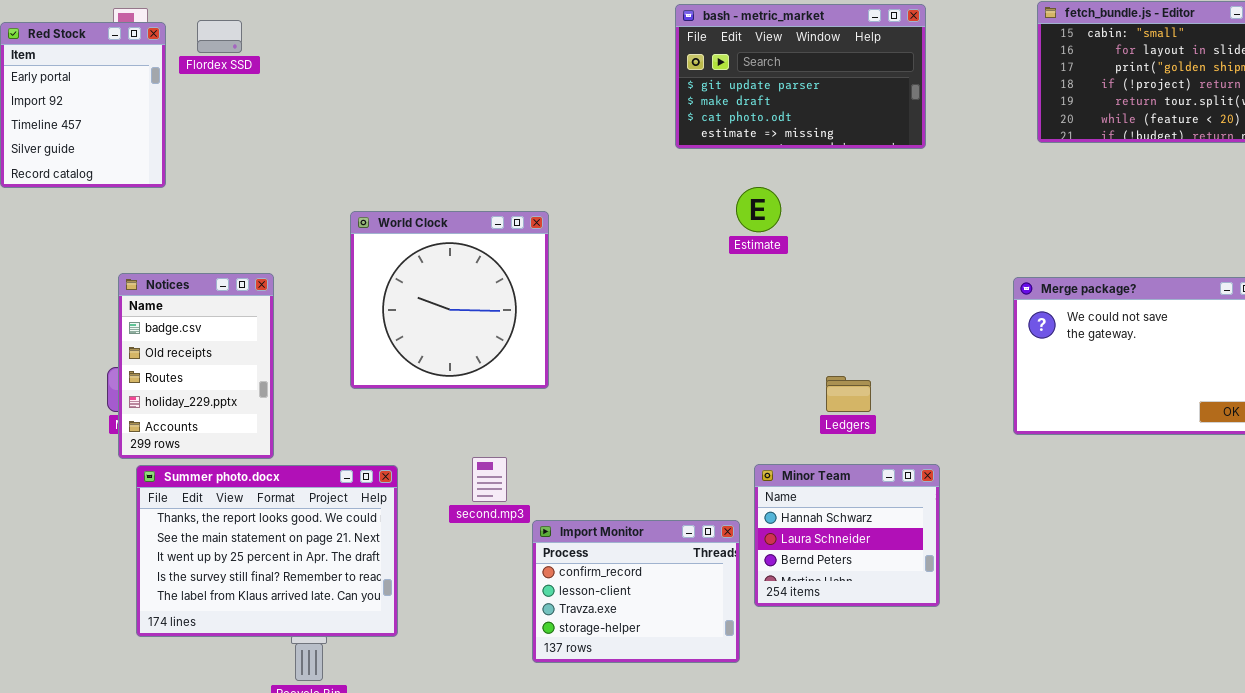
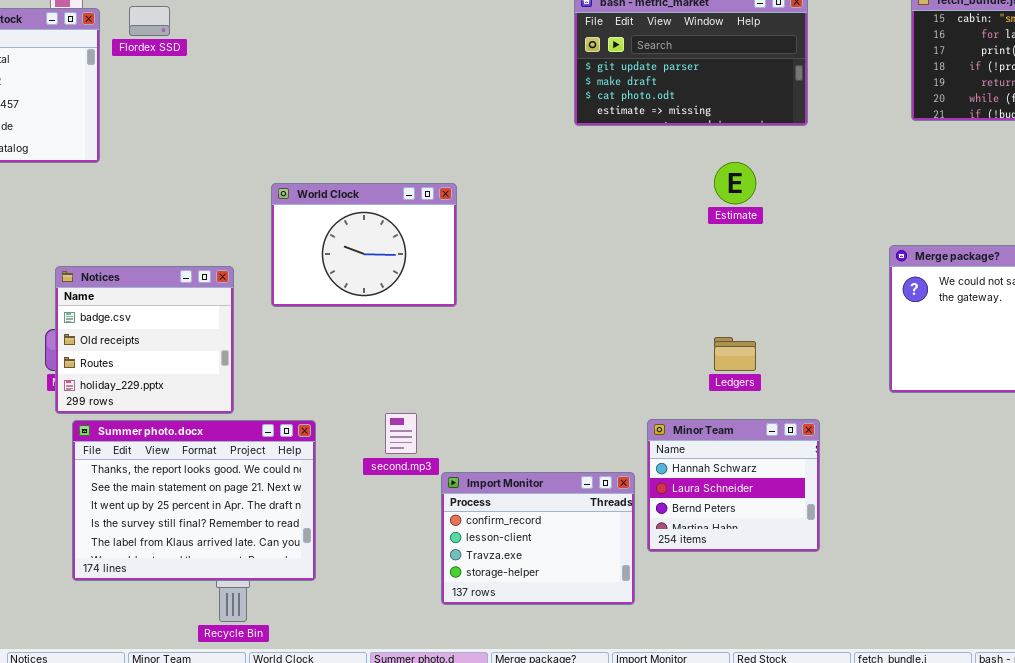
Estimate: [736,187,781,232] -> [714,162,756,204], moved
World Clock: [350,211,549,389] -> [271,183,457,307], resized
Notices: [118,273,274,459] -> [55,266,234,414], resized

